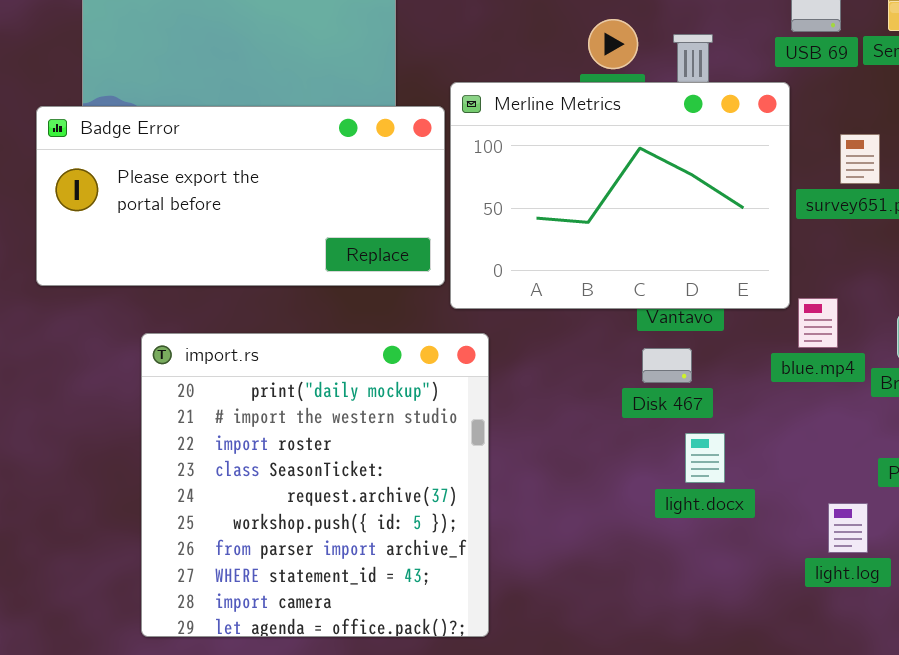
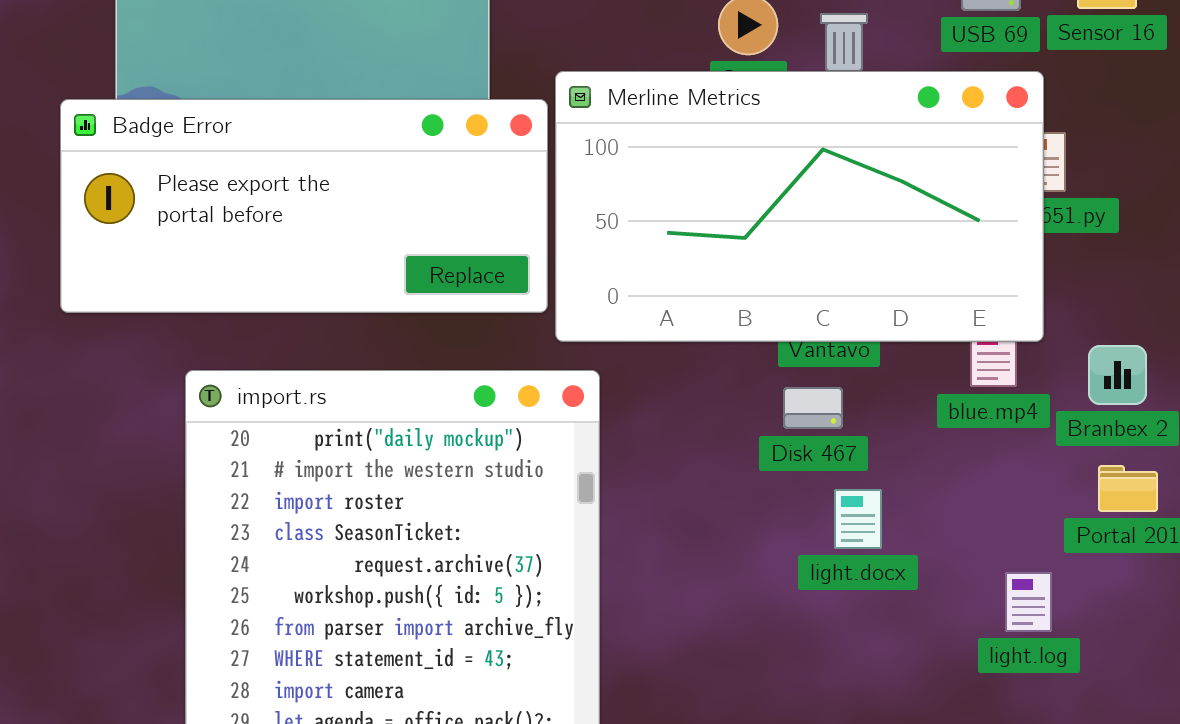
Merline Metrics: [450,82,790,309] -> [555,71,1044,342], resized

